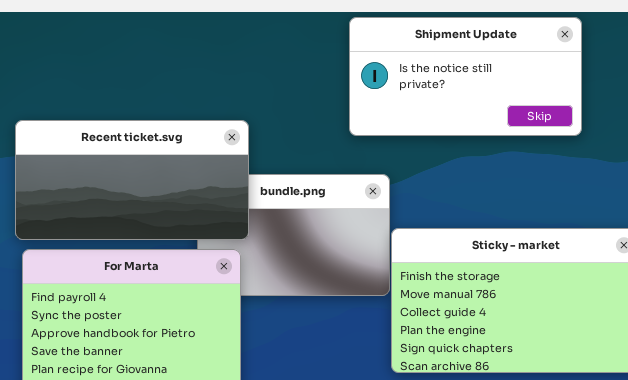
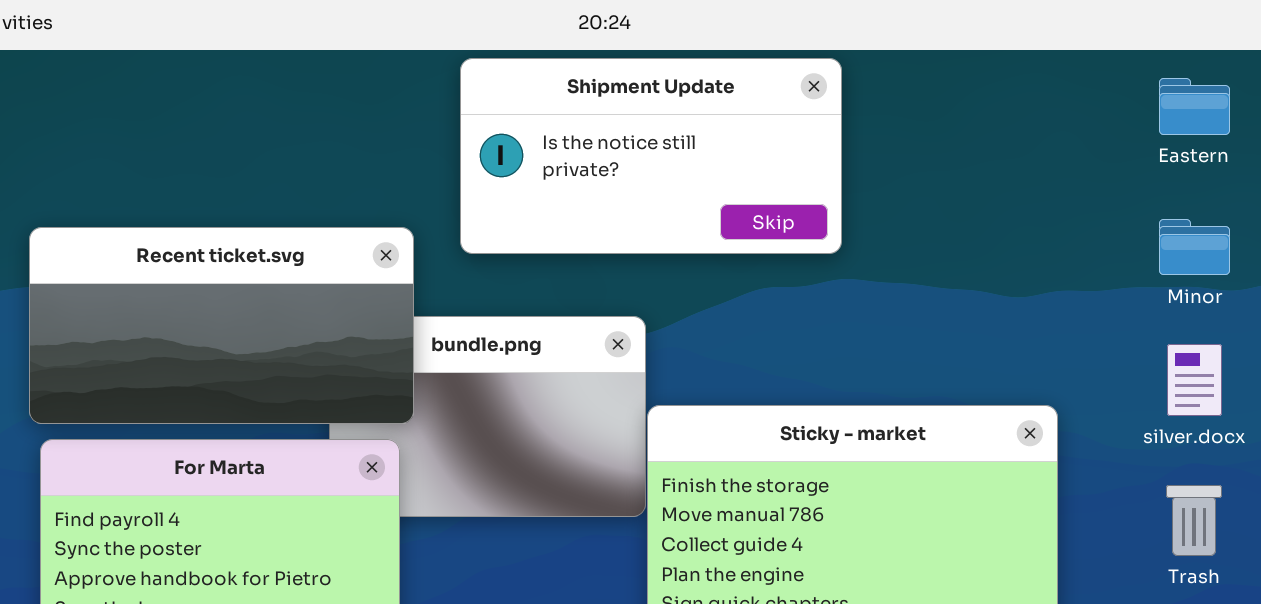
Shipment Update: [349,17,582,136] -> [460,58,842,254], moved

